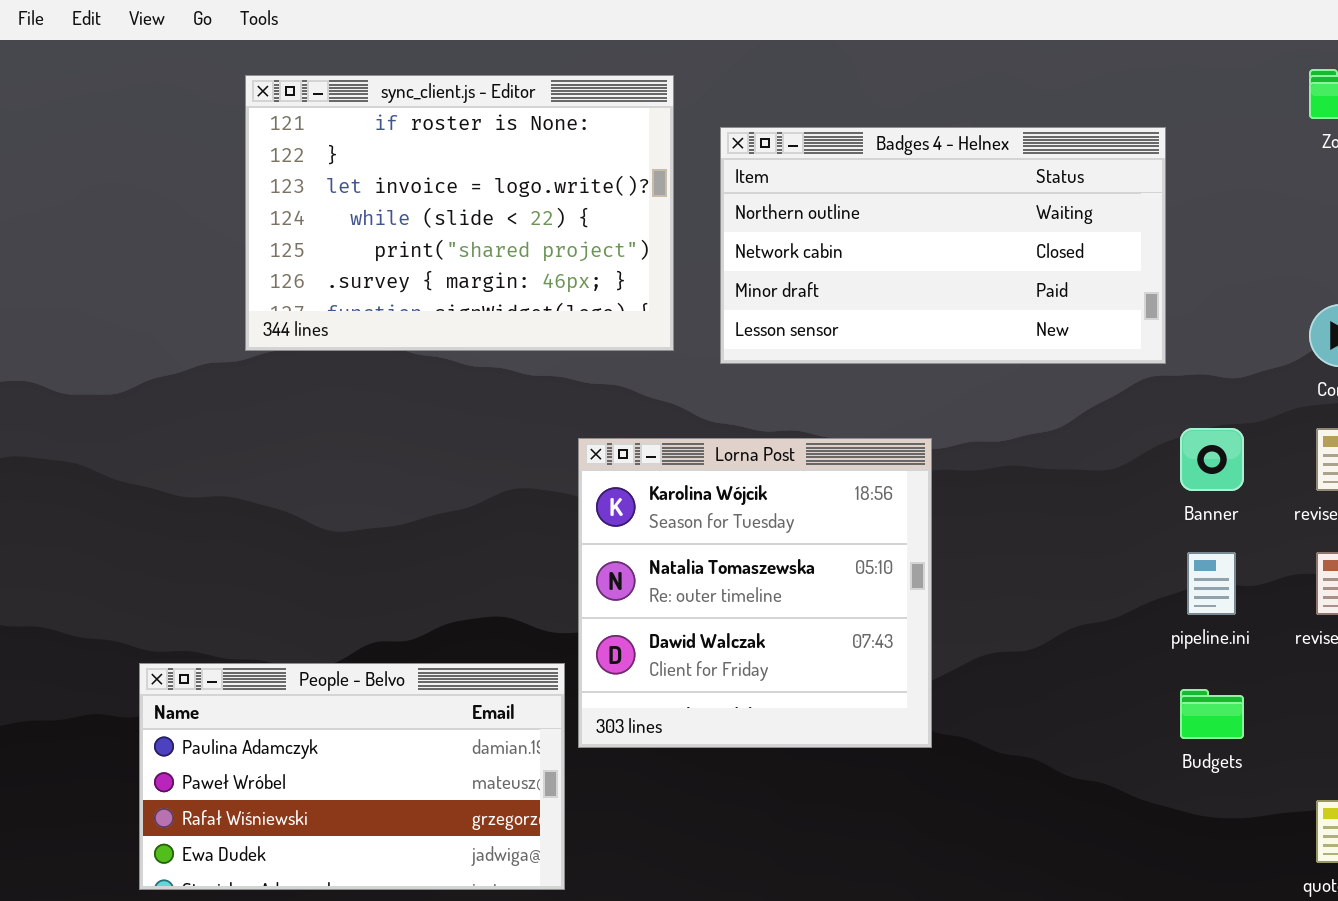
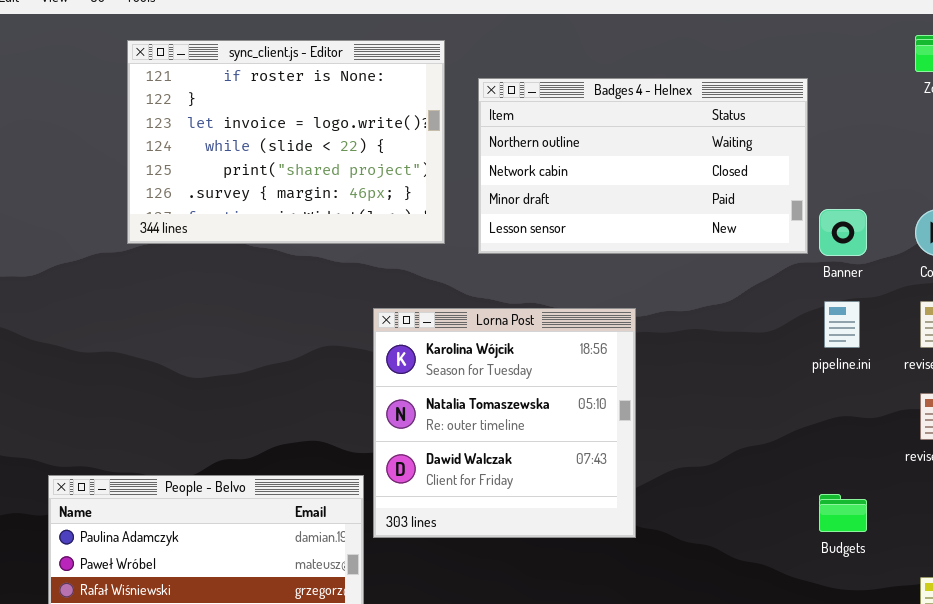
Banner: [1180,428,1244,491] -> [819,209,867,256], moved
pipeline.ini: [1187,552,1236,615] -> [824,301,860,348], moved

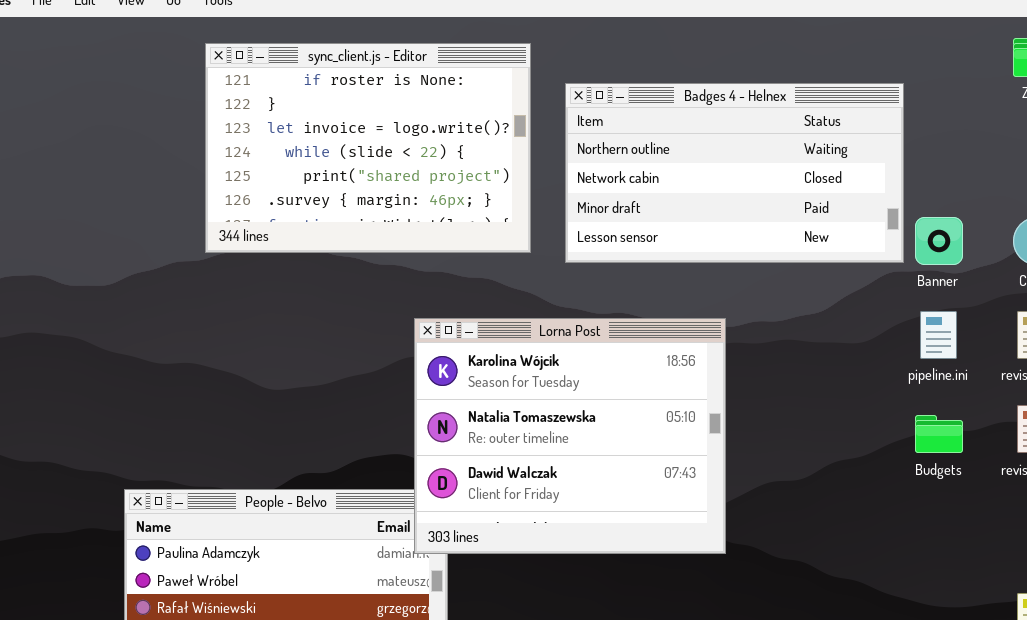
Lorna Post: [373,308,636,538] -> [414,318,726,554], resized
Budgets: [819,494,867,532] -> [915,415,963,453], moved

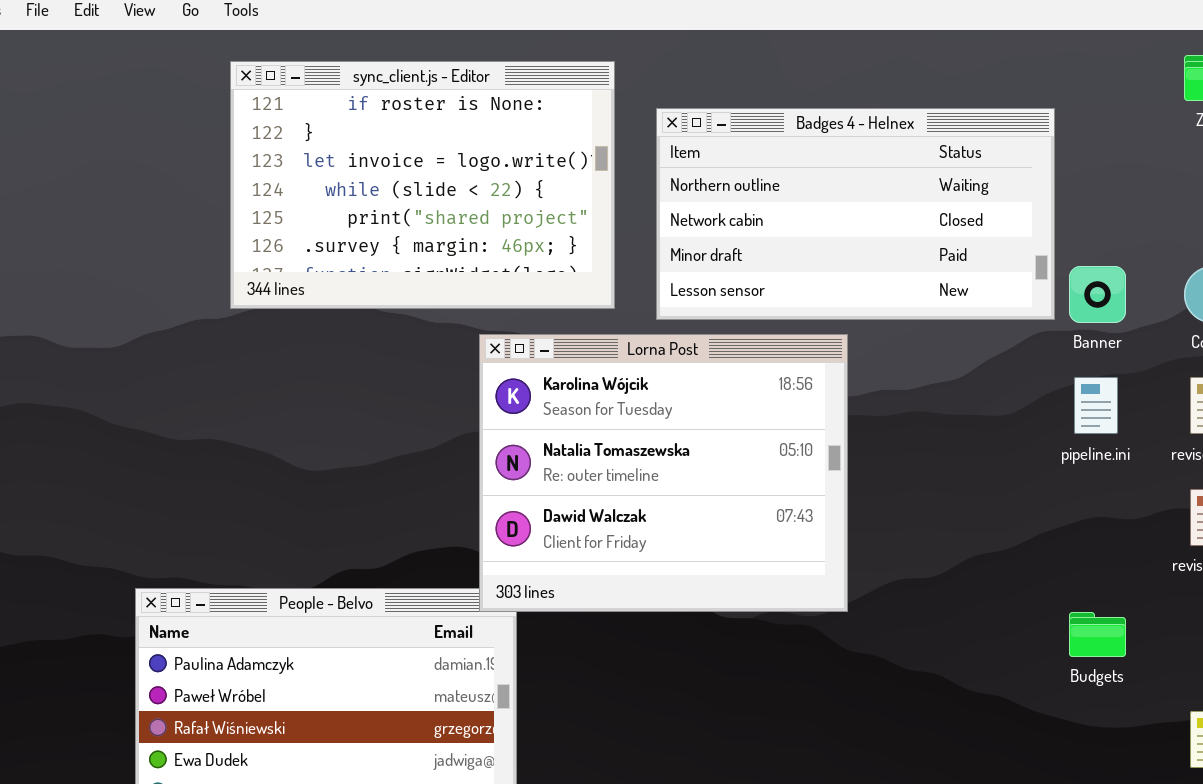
Lorna Post: [414,318,726,554] -> [479,334,848,612], moved
Budgets: [915,415,963,453] -> [1069,612,1126,657], moved

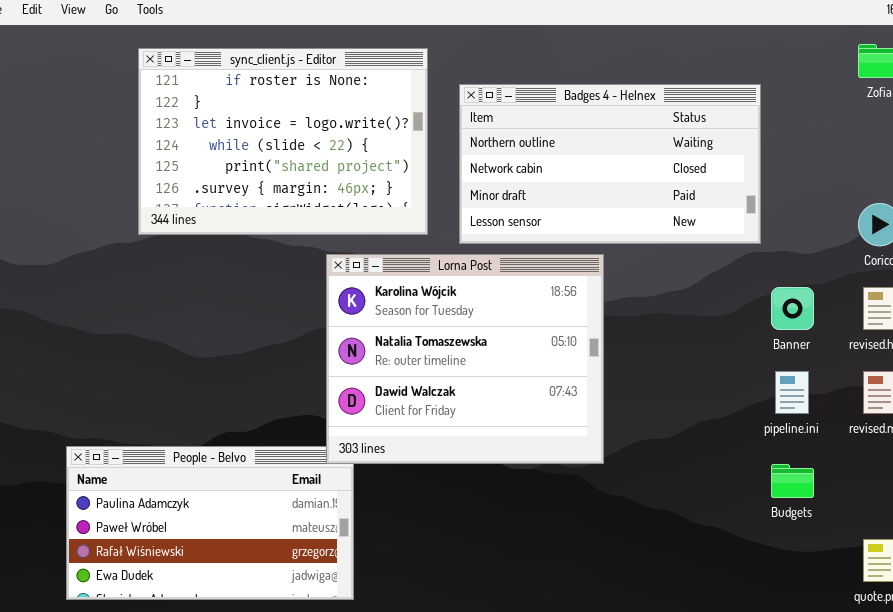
Banner: [1069,266,1126,323] -> [771,287,814,330], moved
pipeline.ini: [1074,377,1118,434] -> [775,371,809,414], moved

